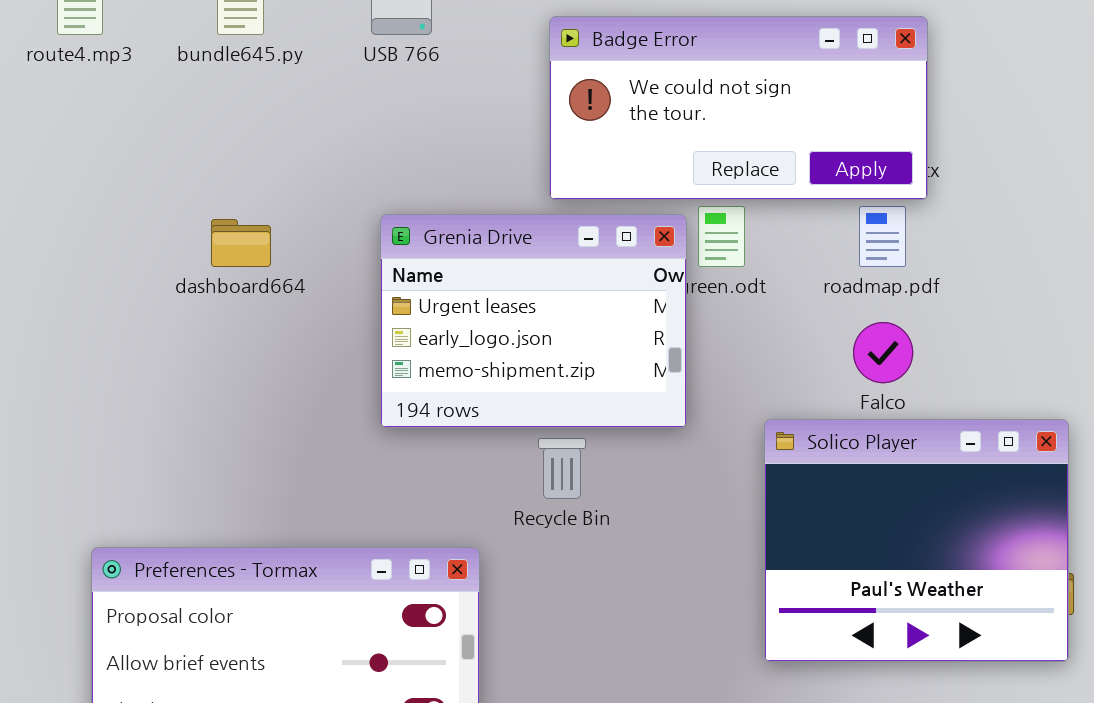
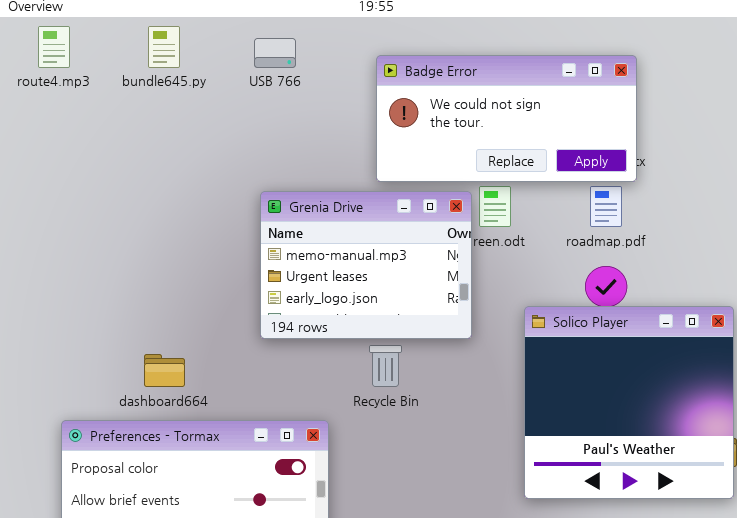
Grenia Drive: [380,214,687,428] -> [260,191,472,339], scrolled up 1 row
dashboard664: [211,219,271,267] -> [144,354,185,387], moved
Solico Player: [764,419,1069,662] -> [524,306,734,499], resized

